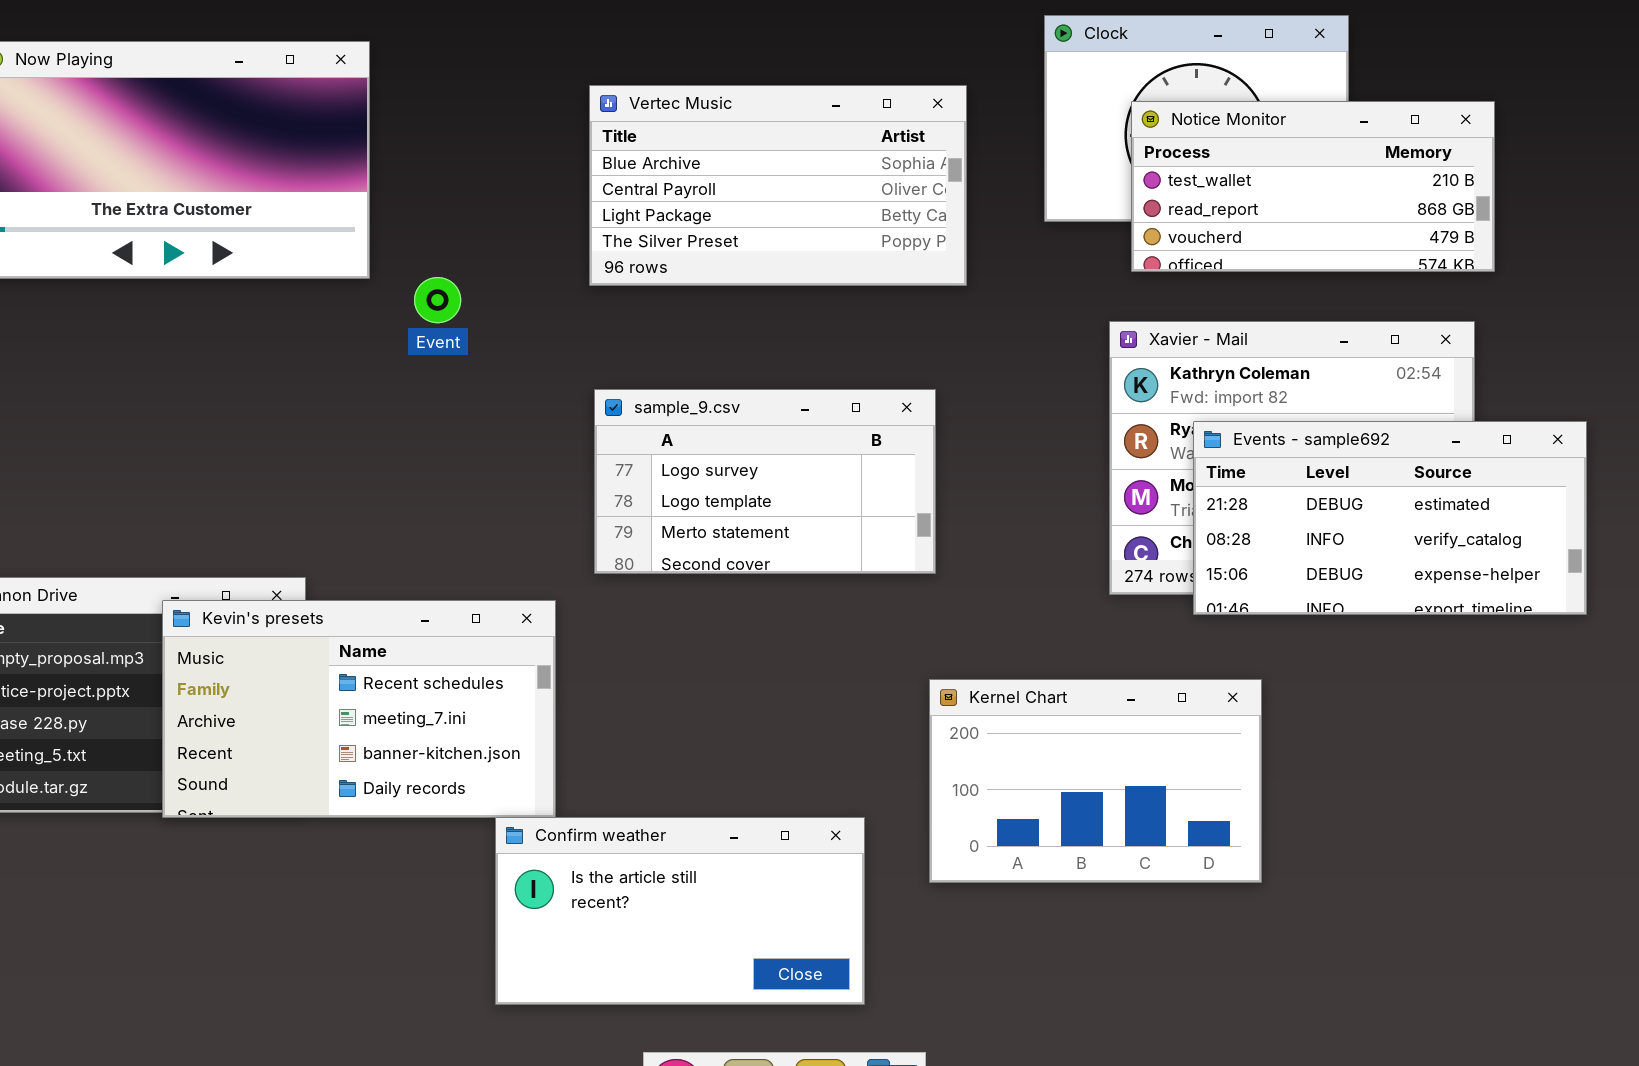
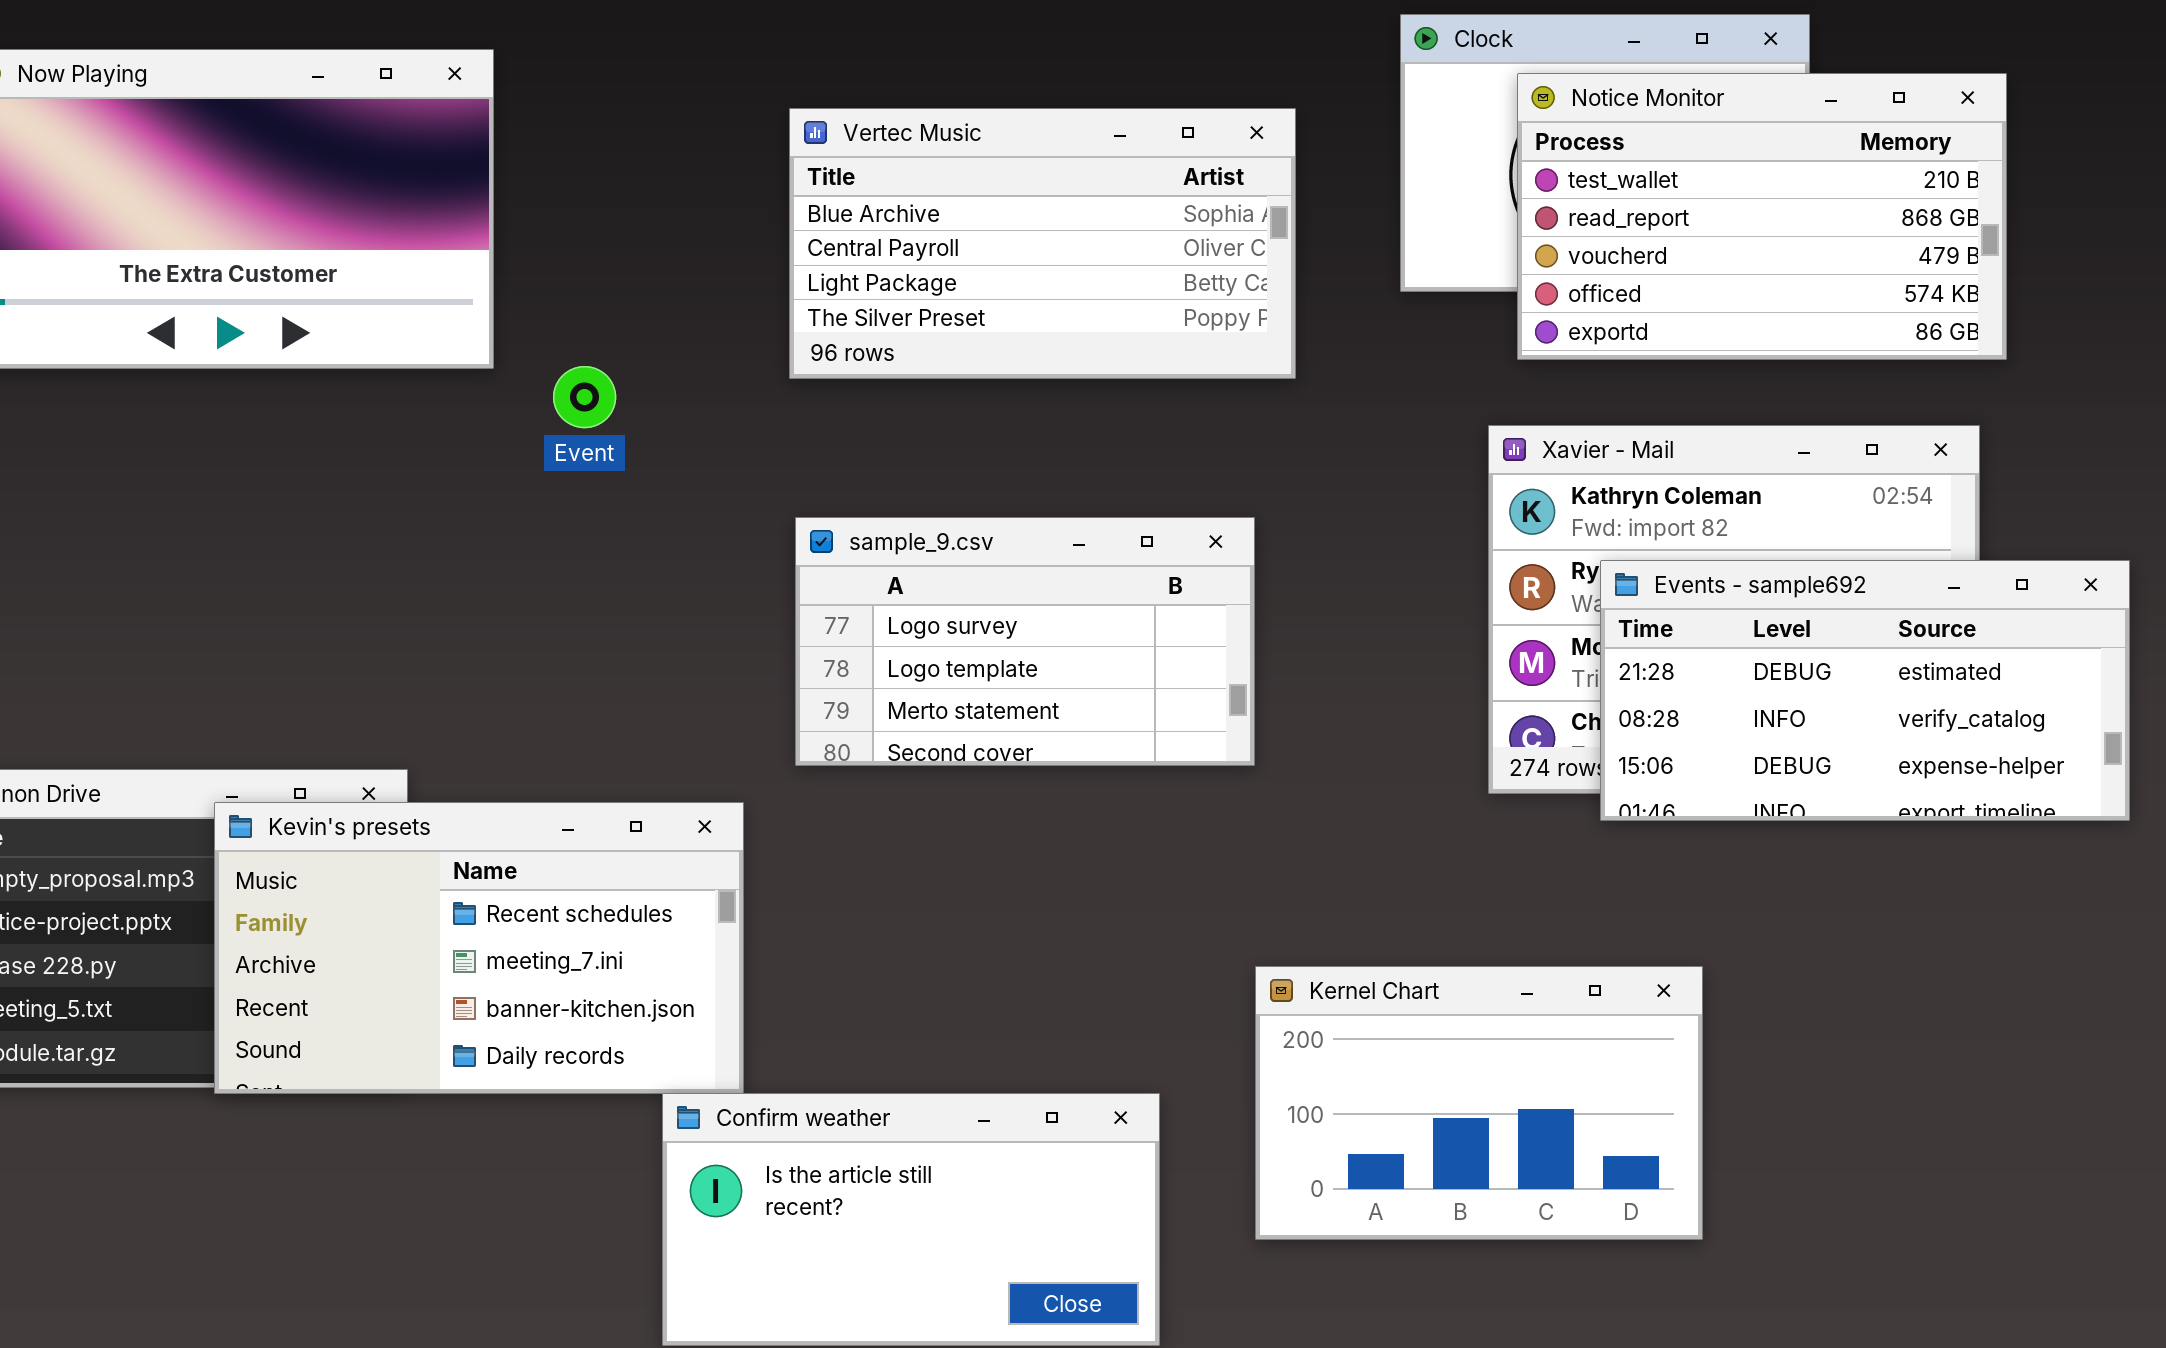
Notice Monitor: [1131,101,1495,272] -> [1517,73,2007,360], resized
Kernel Chart: [929,679,1262,883] -> [1255,966,1703,1240], moved

